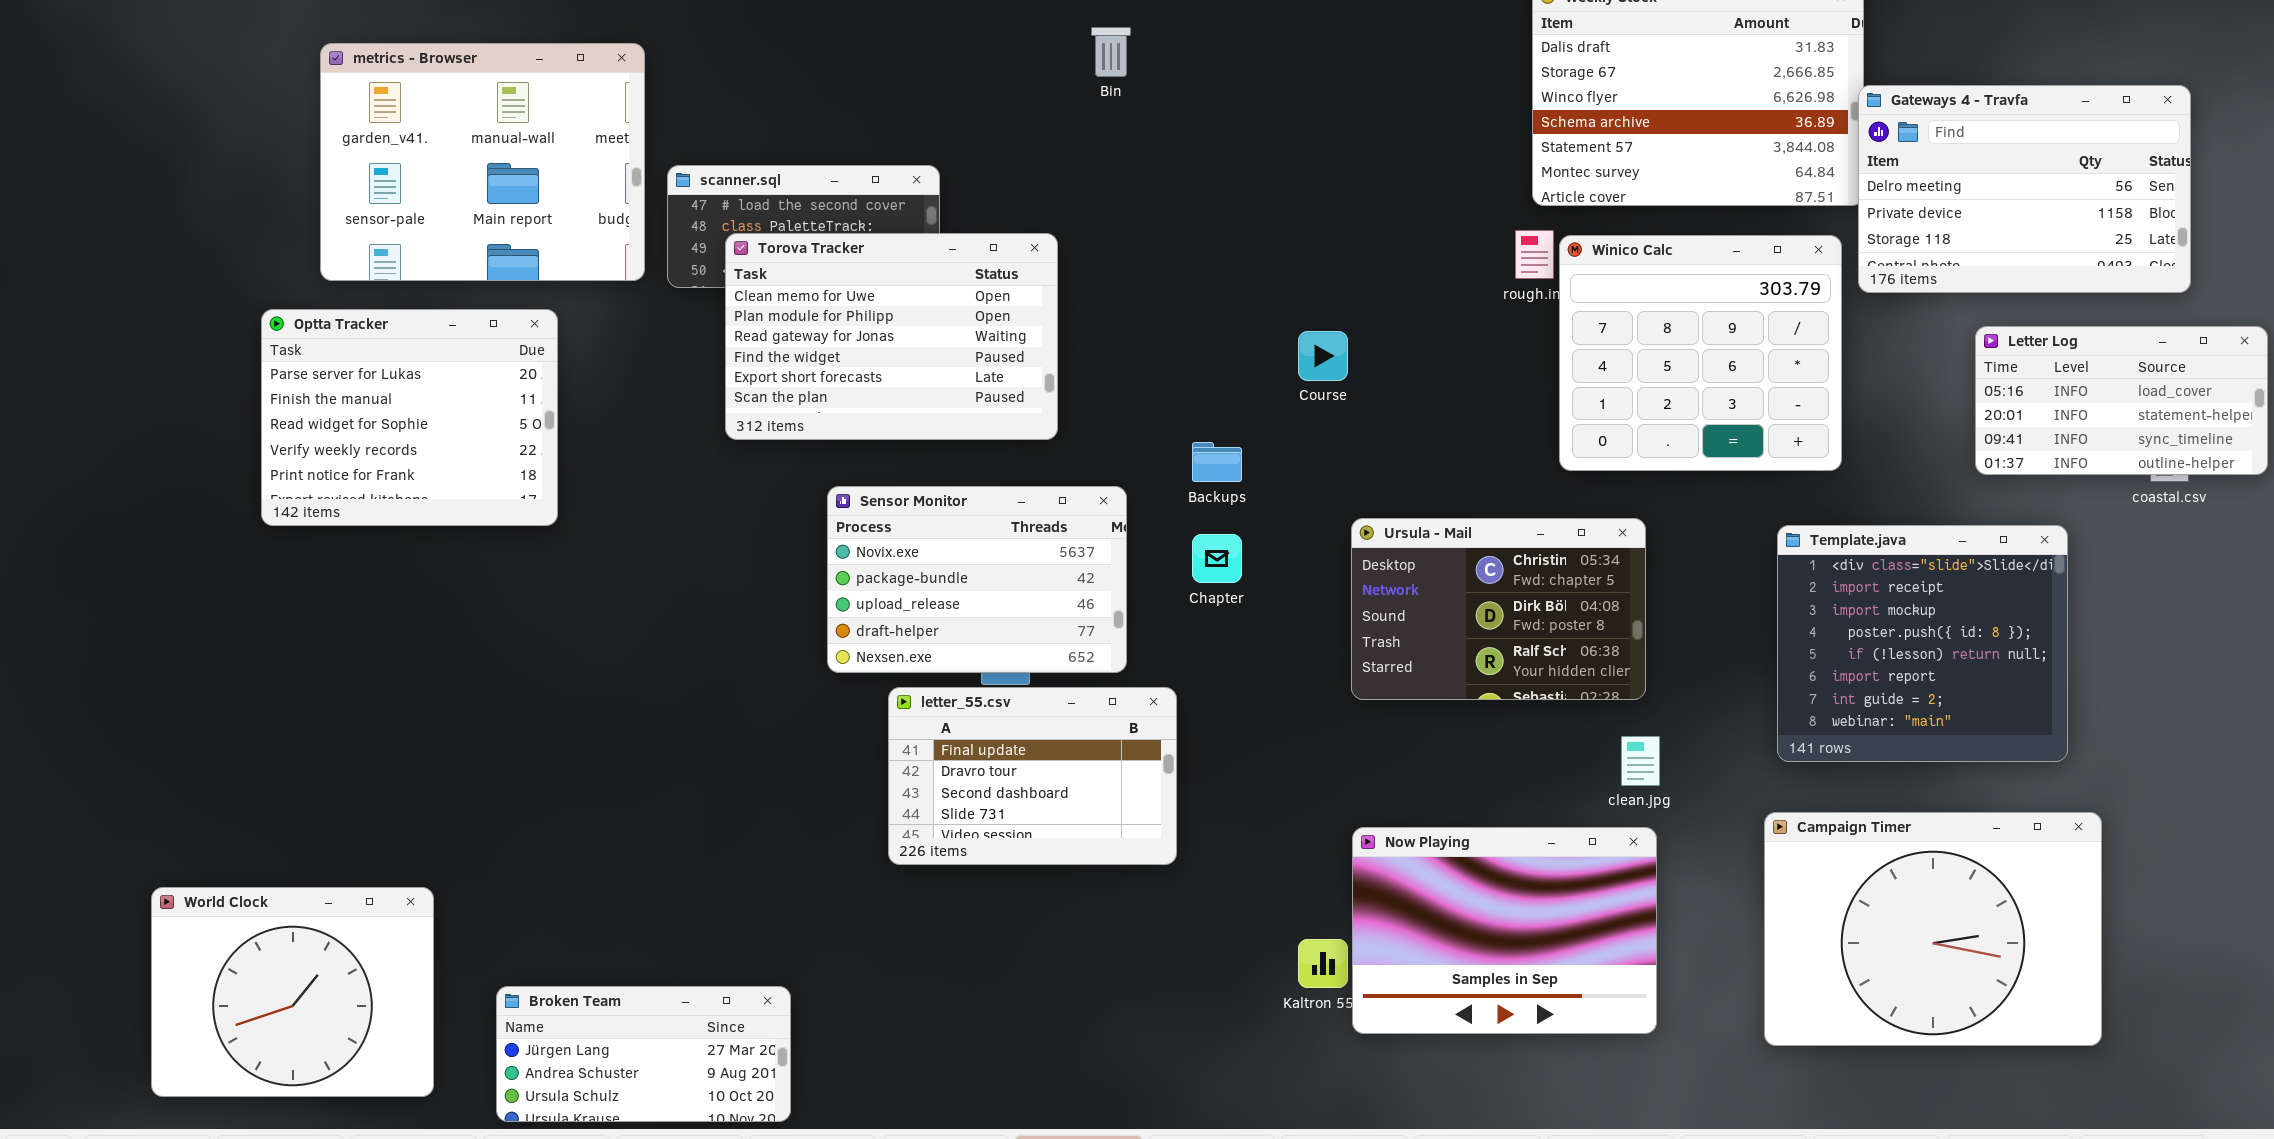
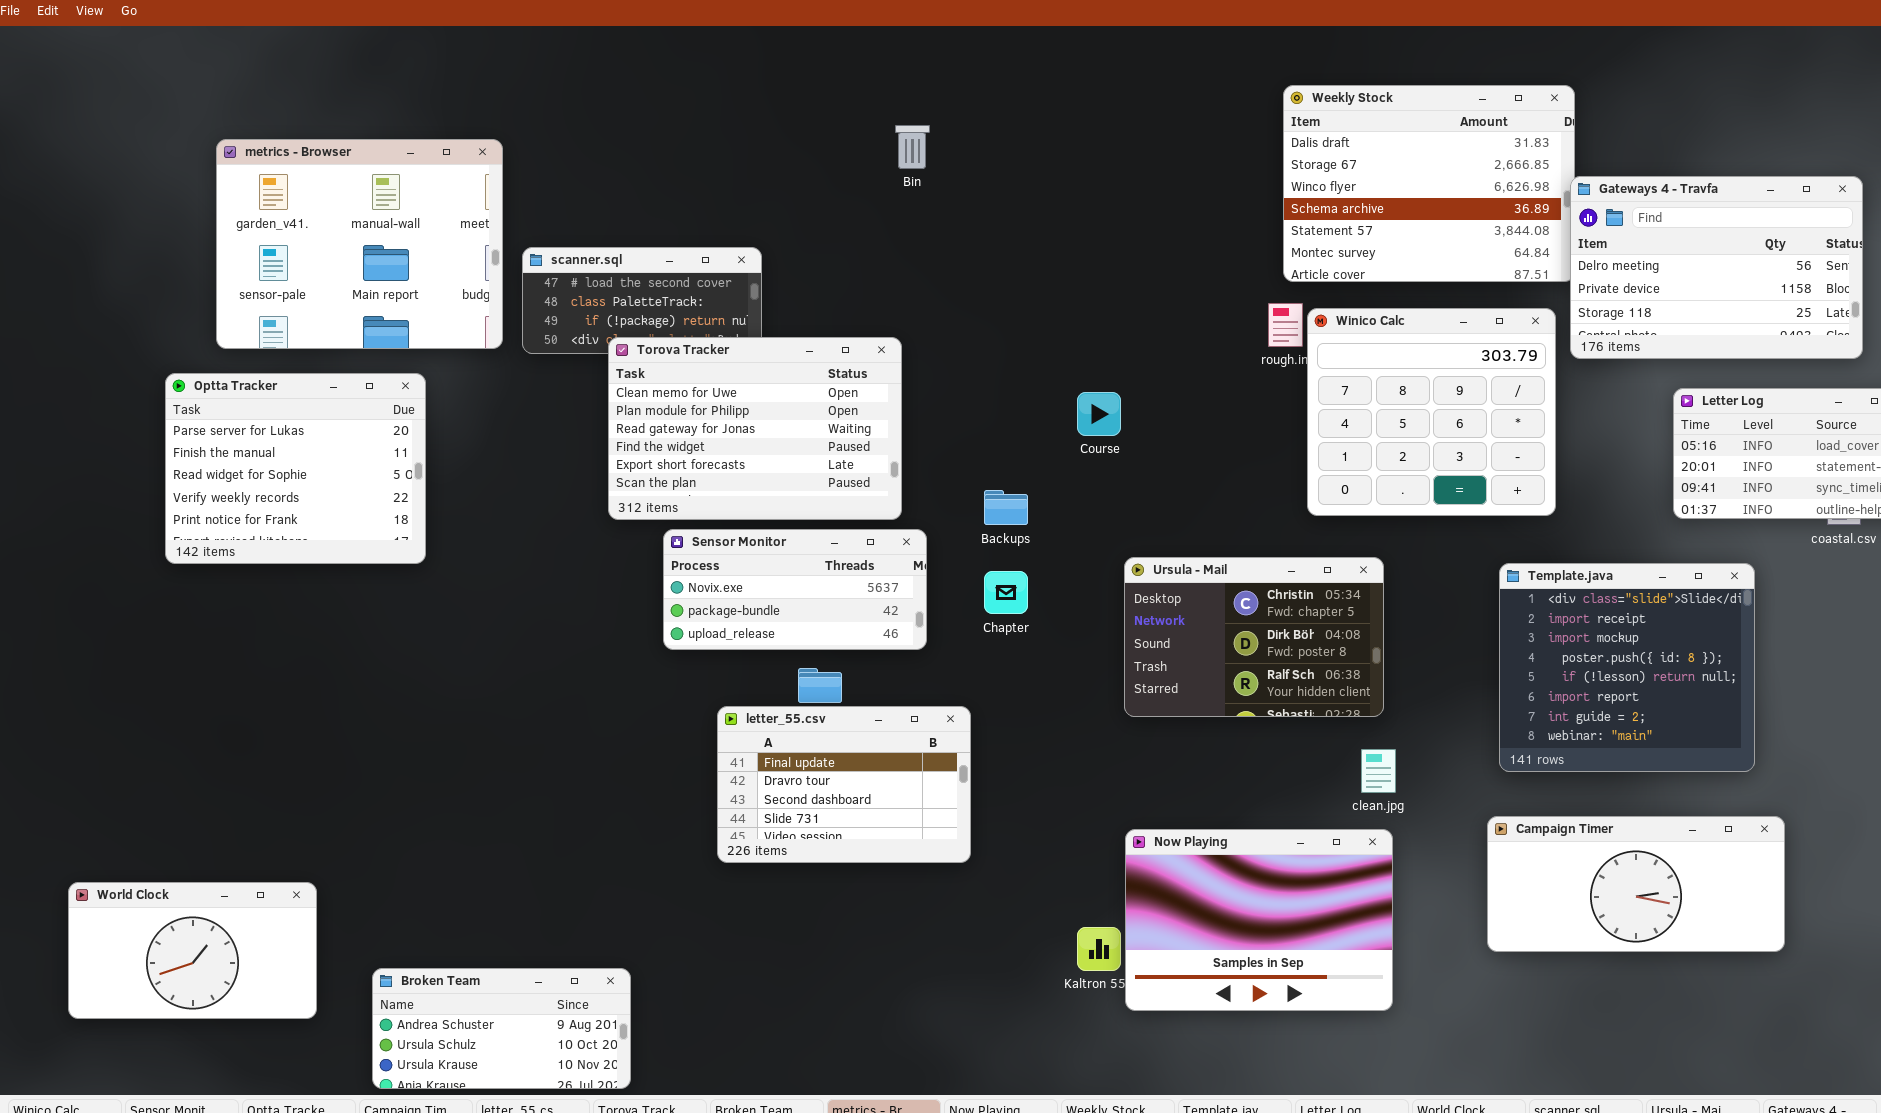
Torova Tracker: [725,233,1058,440] -> [608,337,902,520], moved
Sensor Monitor: [827,486,1127,673] -> [663,529,927,650], resized
Campaign Timer: [1764,812,2102,1046] -> [1487,816,1785,952], resized
World Clock: [151,887,434,1097] -> [68,882,317,1019], resized
Broken Team: [496,986,791,1122] -> [372,968,631,1089], scrolled down 1 row

